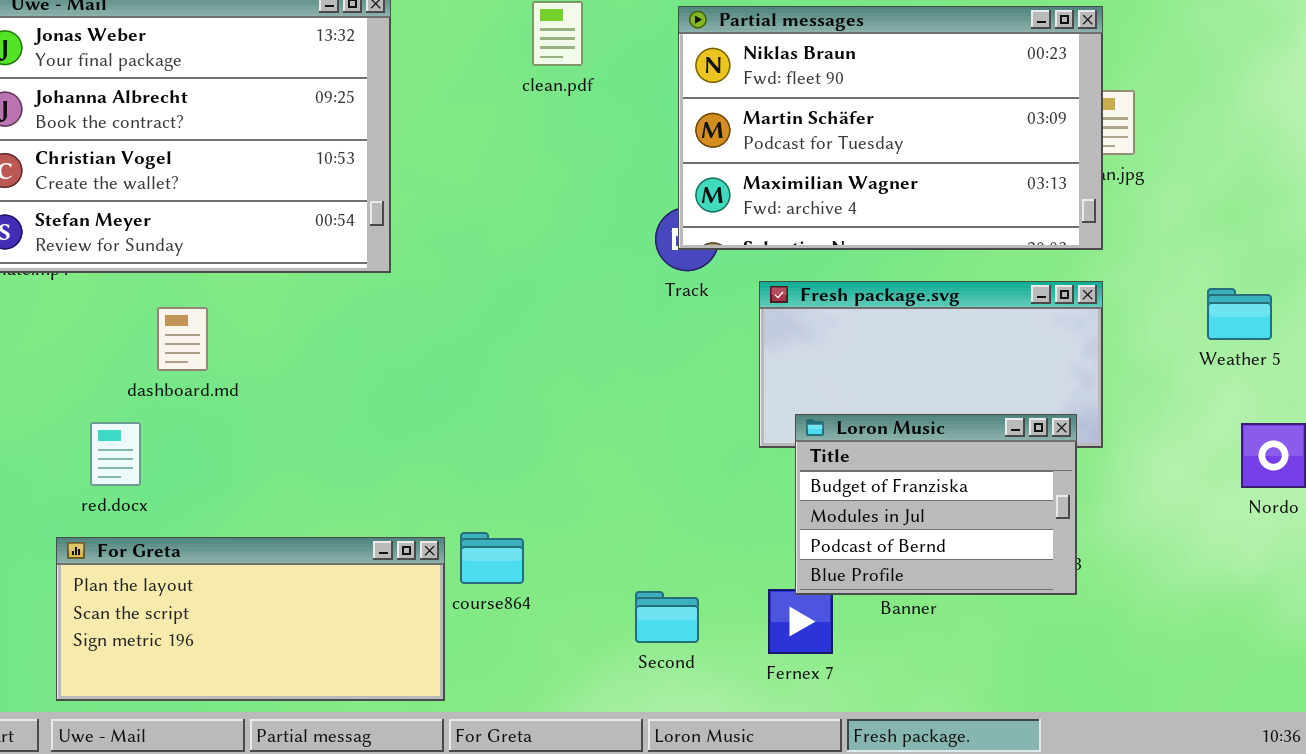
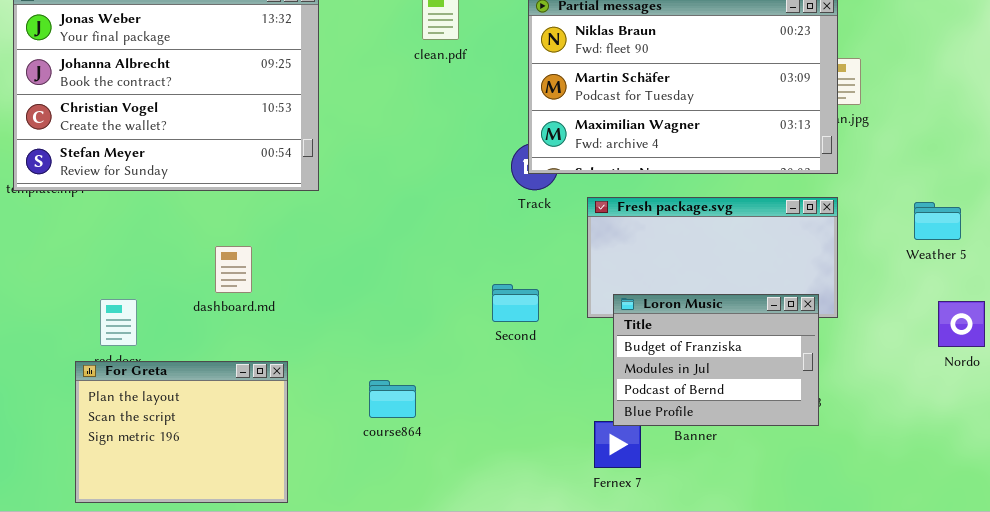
dashboard.md: [157,307,208,371] -> [215,246,252,293], moved
For Greta: [56,537,445,701] -> [75,361,288,503], resized
Second: [635,591,699,643] -> [492,284,539,322], moved

